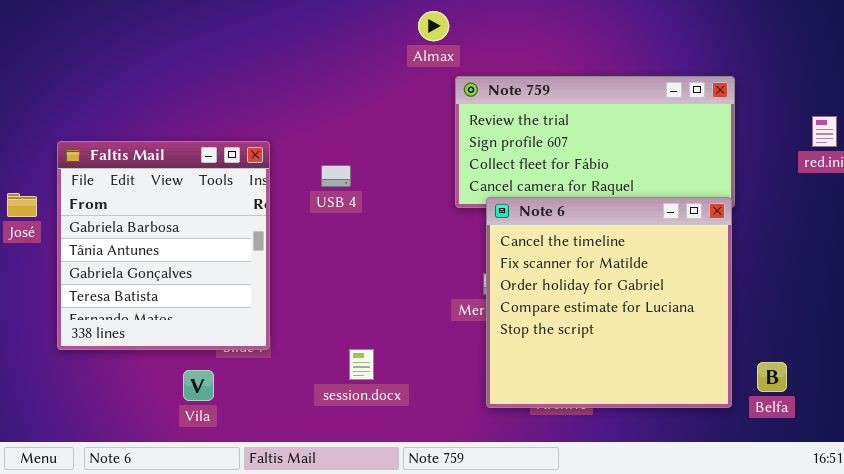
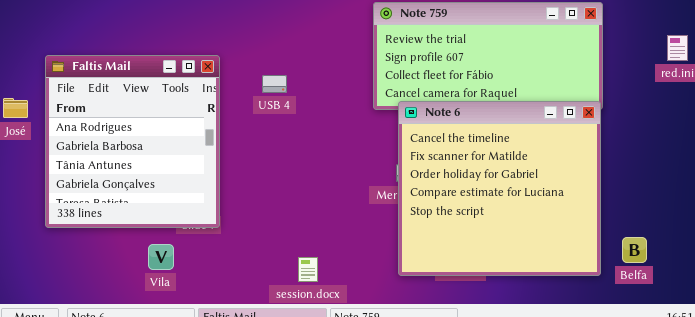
Faltis Mail: [57,141,270,350] -> [45,55,220,228], scrolled up 1 row
session.docx: [349,349,374,380] -> [298,257,318,282], moved

